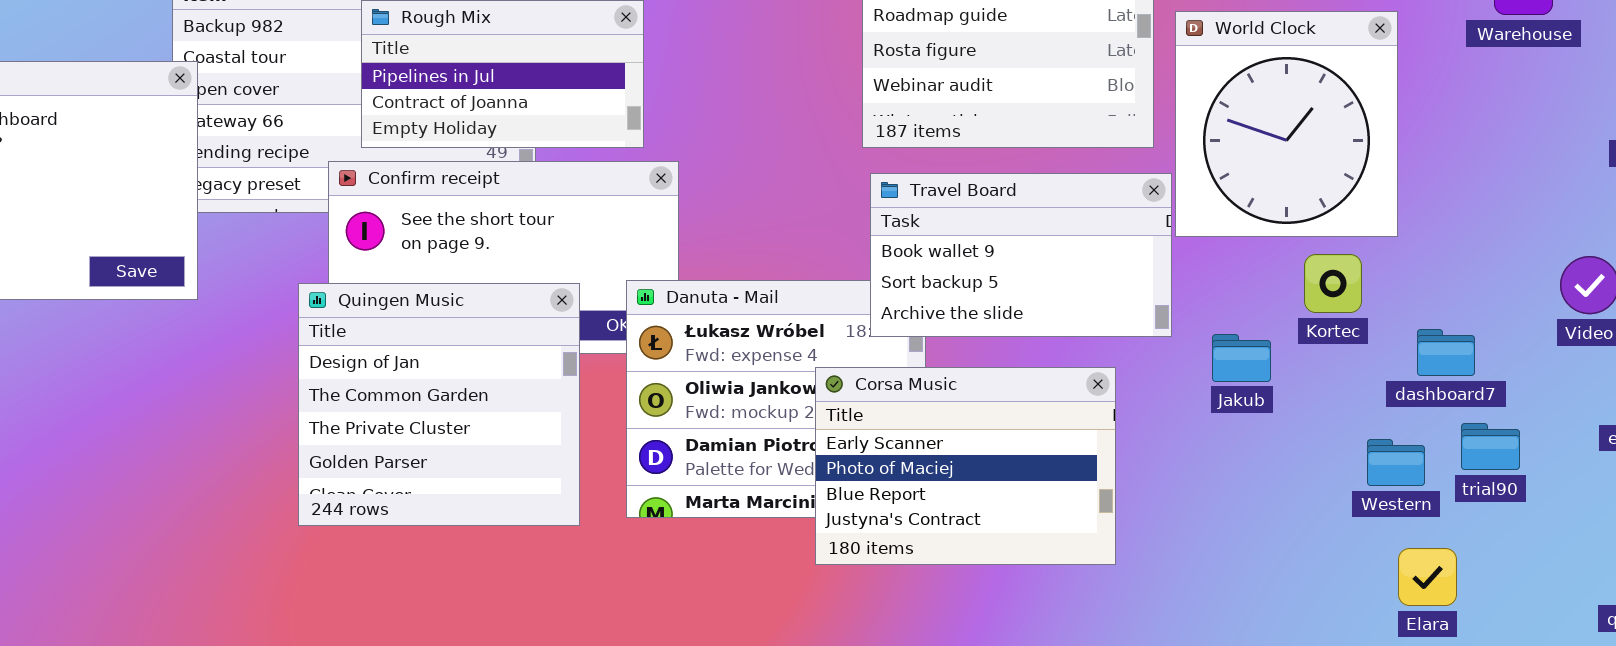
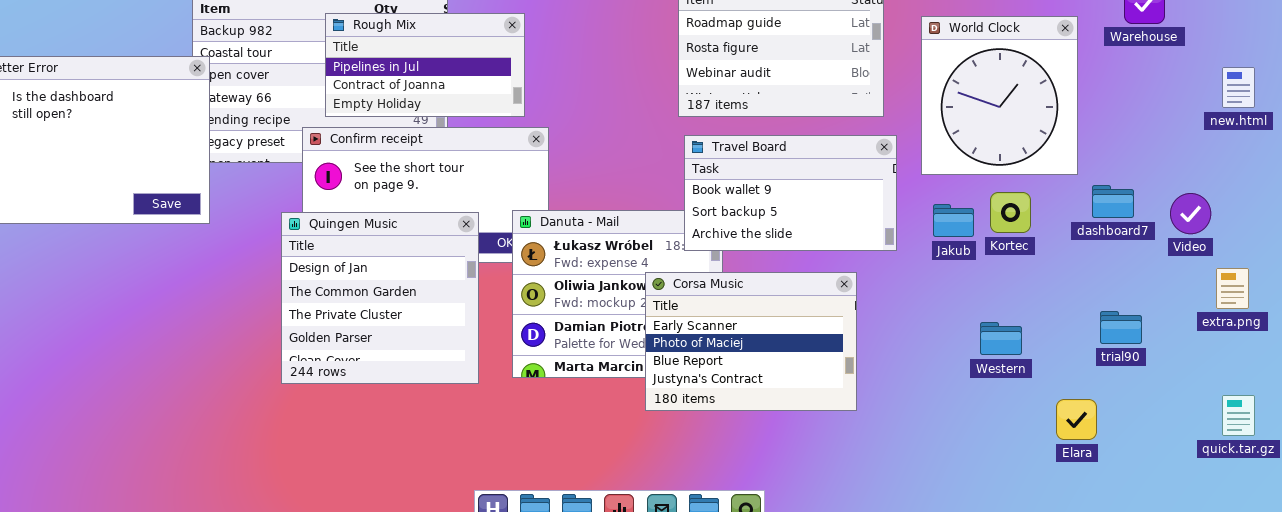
World Clock: [1175,11,1398,237] -> [921,16,1078,175], moved
dashboard7: [1417,329,1475,376] -> [1092,185,1134,218], moved
Jakub: [1212,334,1271,382] -> [933,204,974,237], moved
Western: [1367,439,1425,486] -> [980,322,1022,355], moved

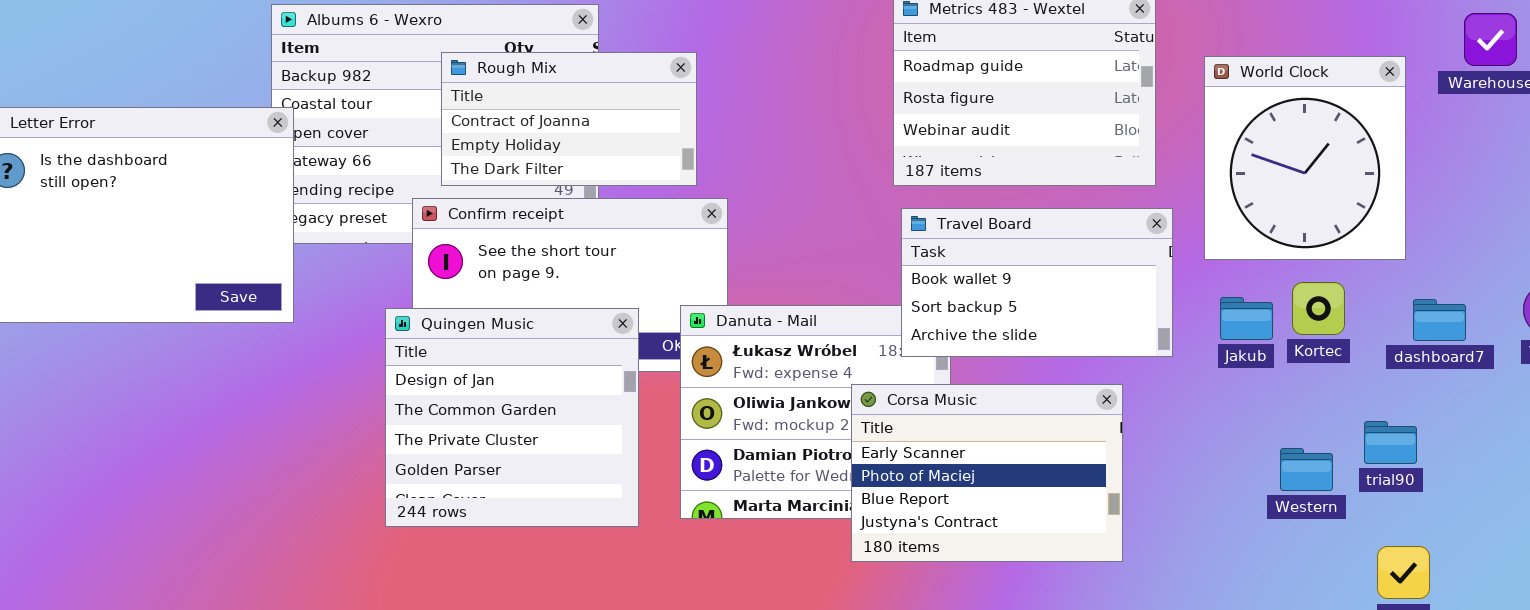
Rough Mix: [325,13,525,117] -> [441,52,697,186], scrolled down 1 row
dashboard7: [1092,185,1134,218] -> [1413,299,1466,341], moved
trial90: [1100,311,1142,344] -> [1364,421,1417,464], moved

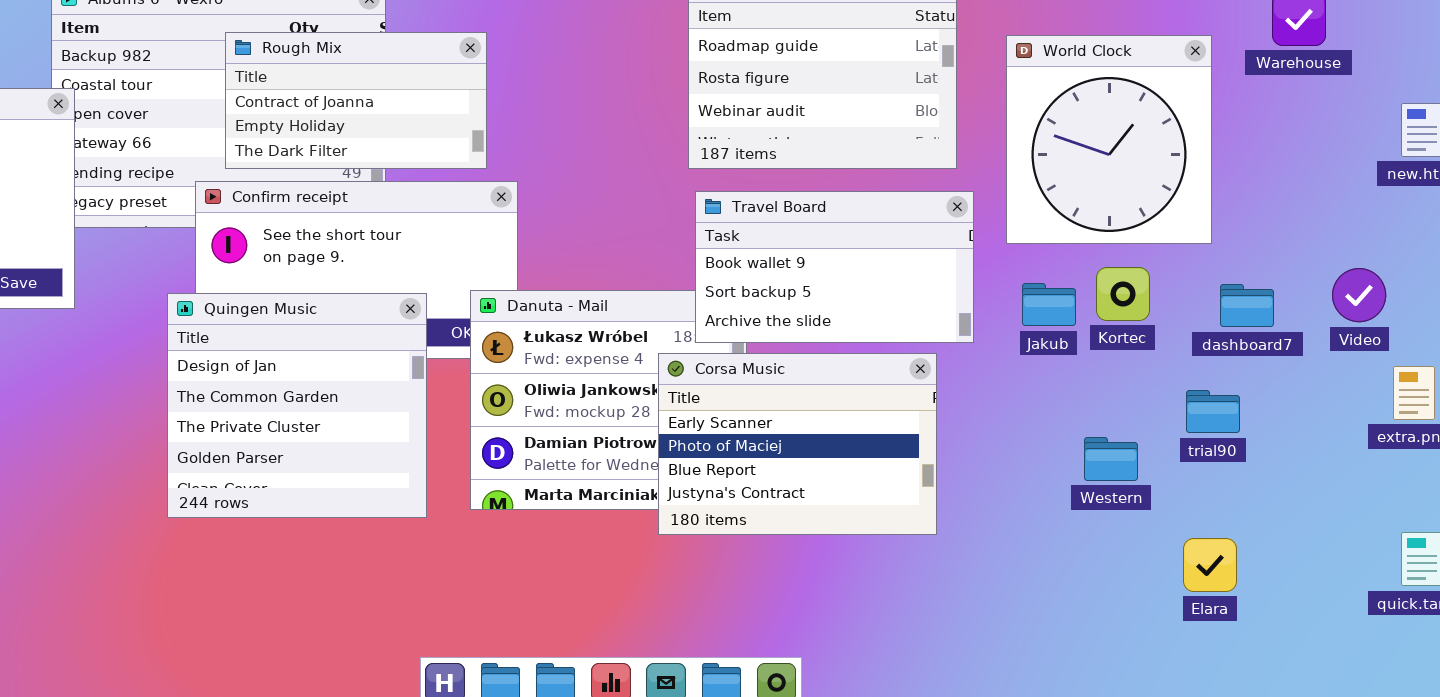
Corsa Music: [851,384,1123,562] -> [658,353,937,535], moved
trial90: [1364,421,1417,464] -> [1186,390,1240,433], moved

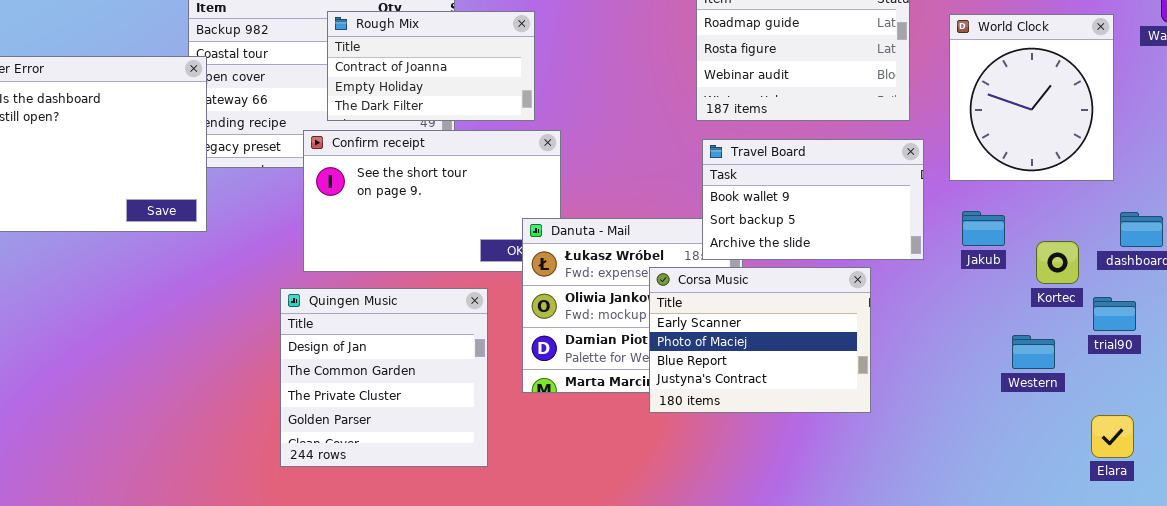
Kortec: [1096,267,1150,321] -> [1036,241,1079,284], moved
Quingen Music: [167,293,427,518] -> [280,288,488,467], moved
Corsa Music: [658,353,937,535] -> [649,267,871,413], moved

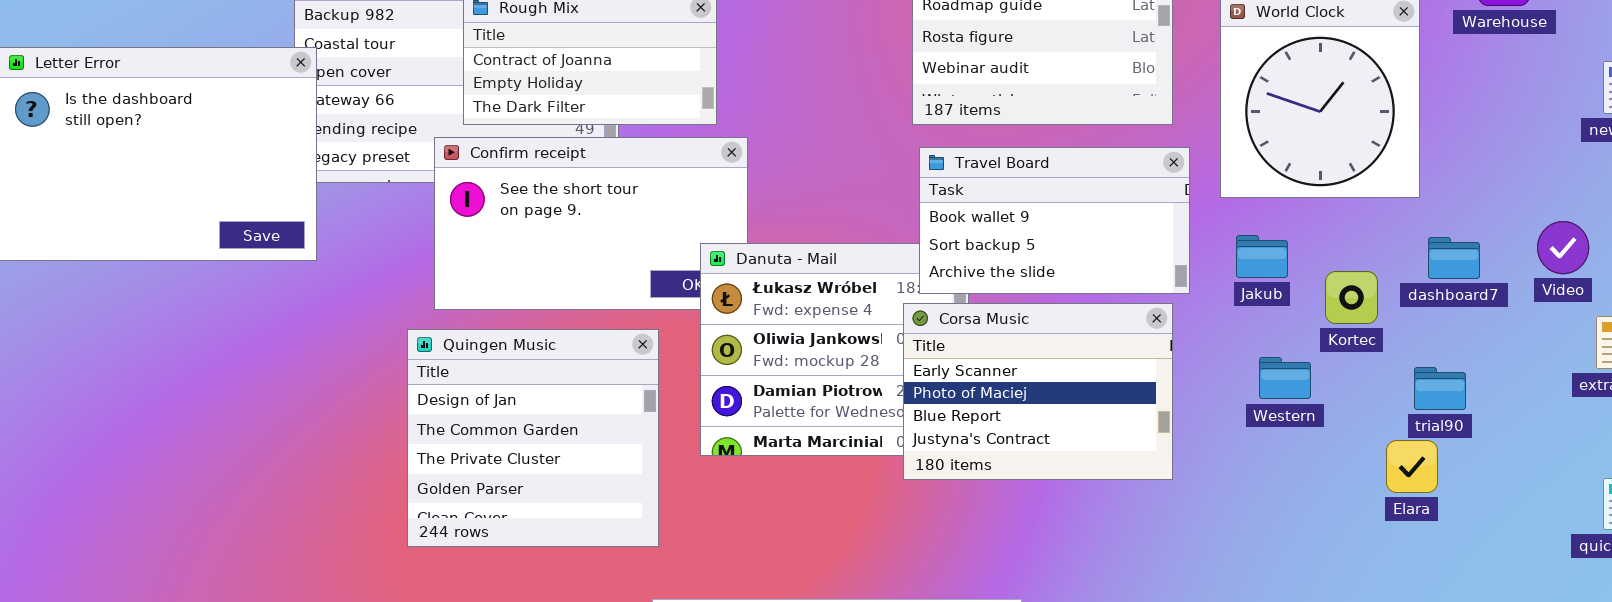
Corsa Music: [649,267,871,413] -> [903,303,1173,480], moved
trial90: [1093,297,1136,331] -> [1414,367,1466,410], moved
Western: [1012,335,1055,369] -> [1259,357,1311,399], moved
Elara: [1091,415,1134,458] -> [1386,440,1438,493], moved

